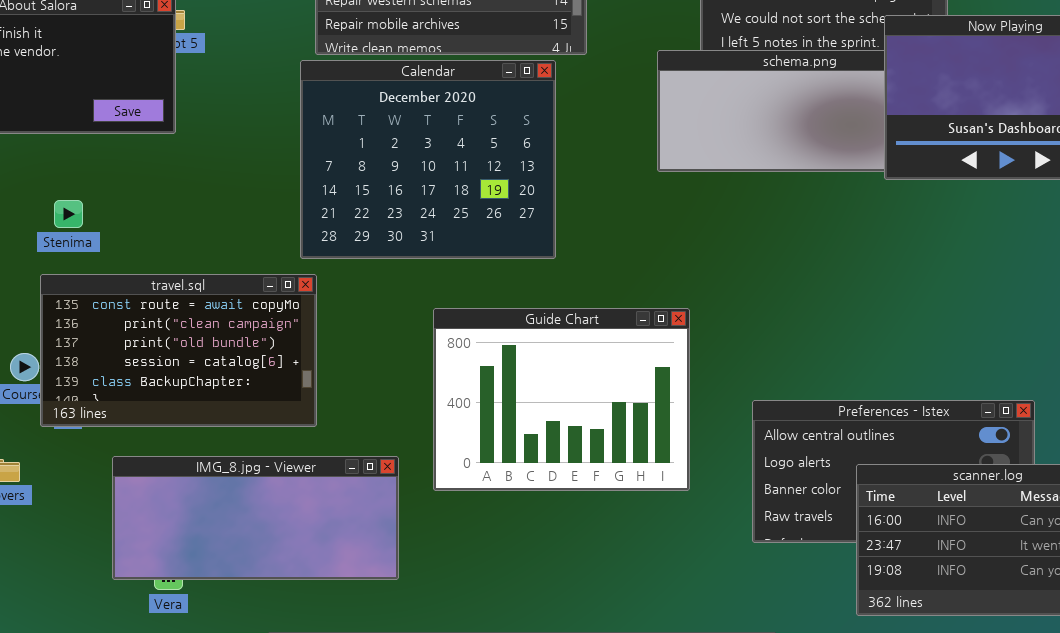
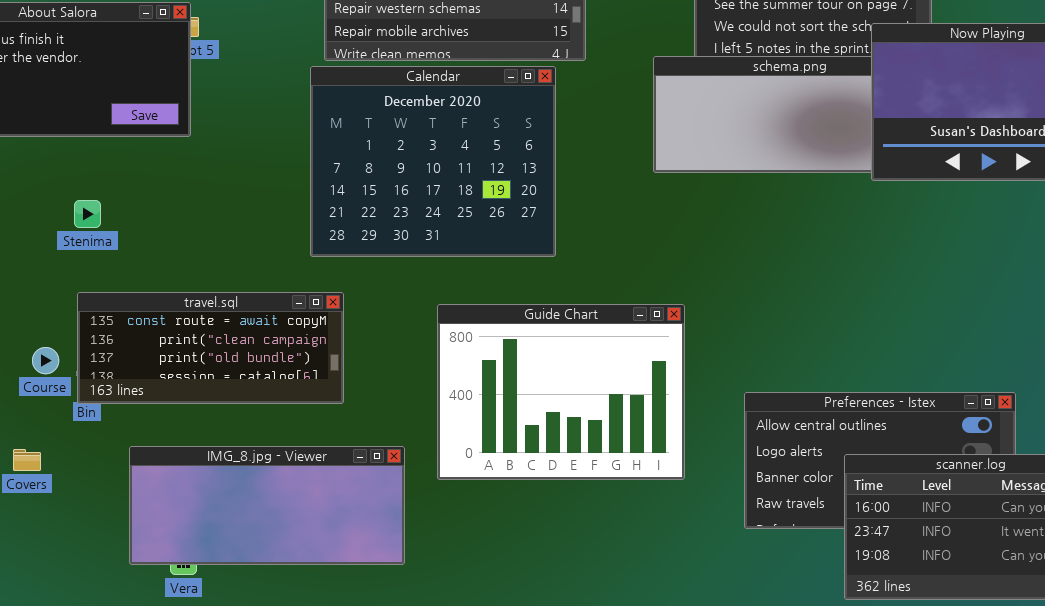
travel.sql: [40,274,317,427] -> [77,292,344,404], moved, resized

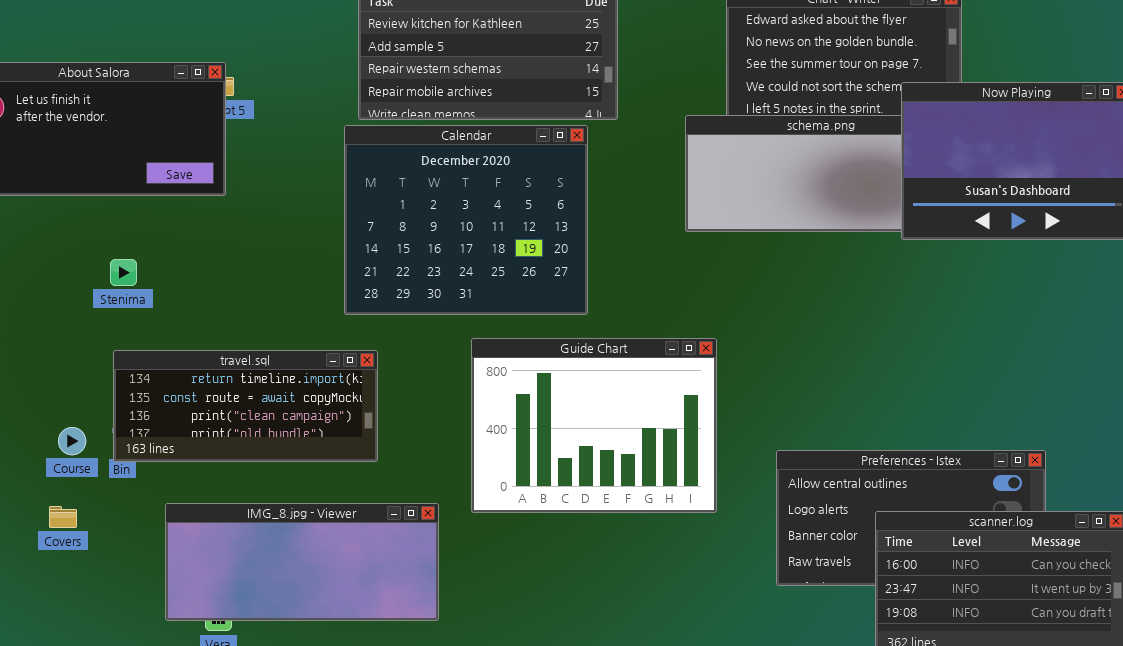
travel.sql: [77,292,344,404] -> [113,350,378,462], scrolled up 1 row
Guide Chart: [437,304,685,480] -> [471,338,717,513], moved
Course: [32,347,59,374] -> [58,427,86,455], moved

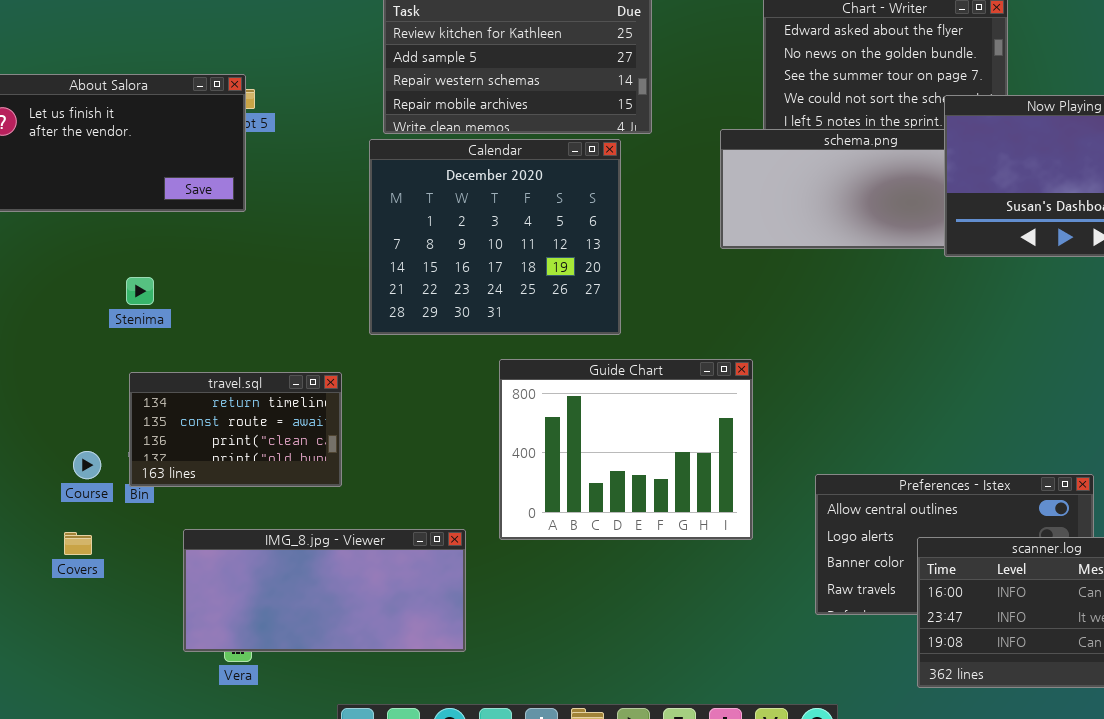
travel.sql: [113,350,378,462] -> [129,372,342,487], resized

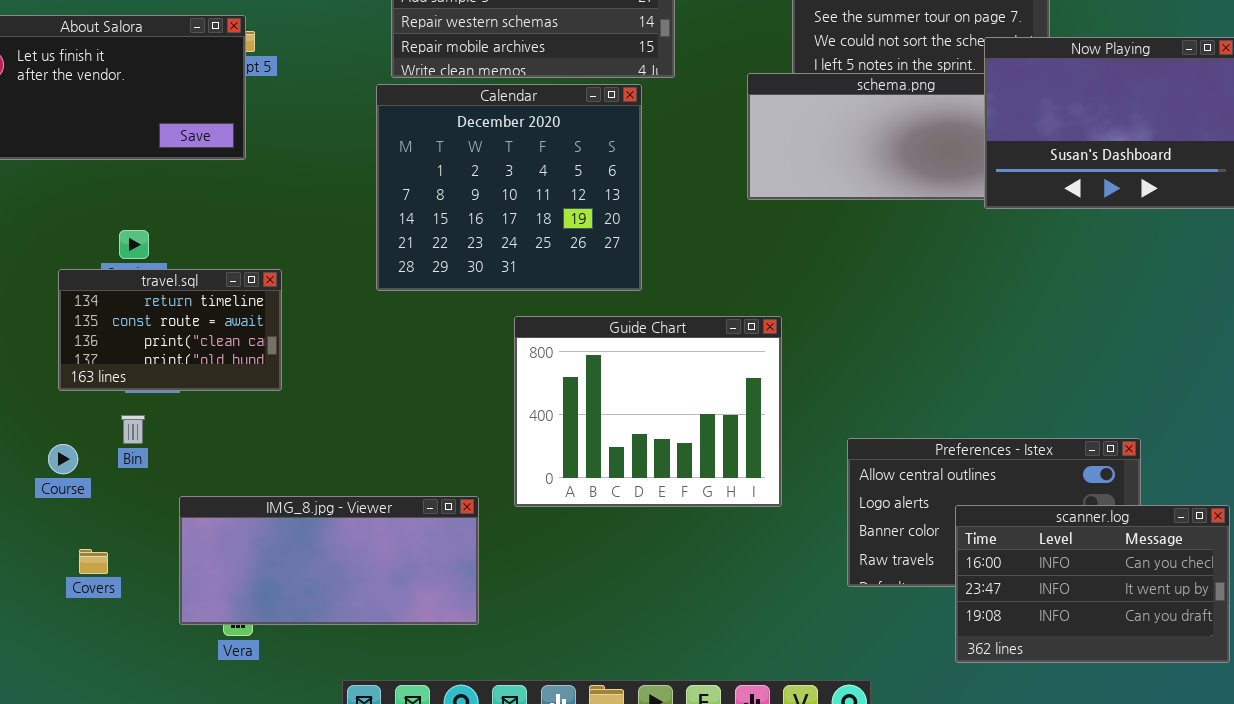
travel.sql: [129,372,342,487] -> [58,269,282,391], moved
Course: [73,451,101,479] -> [48,444,78,474], moved
Covers: [64,532,92,555] -> [79,549,108,574], moved

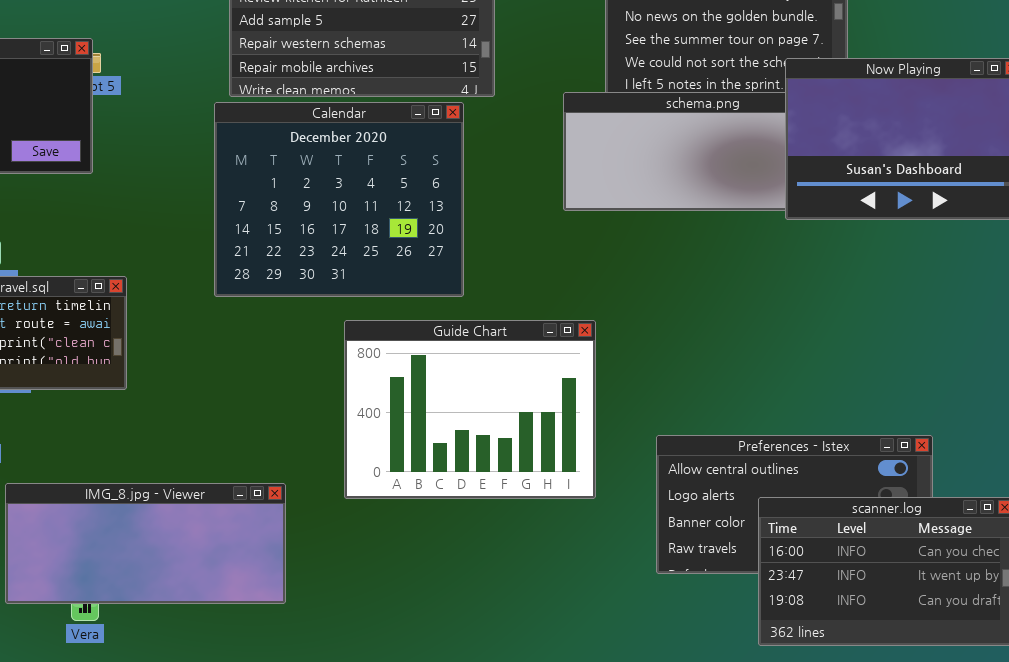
IMG_8.jpg - Viewer: [179,496,479,625] -> [5,483,286,604], moved

